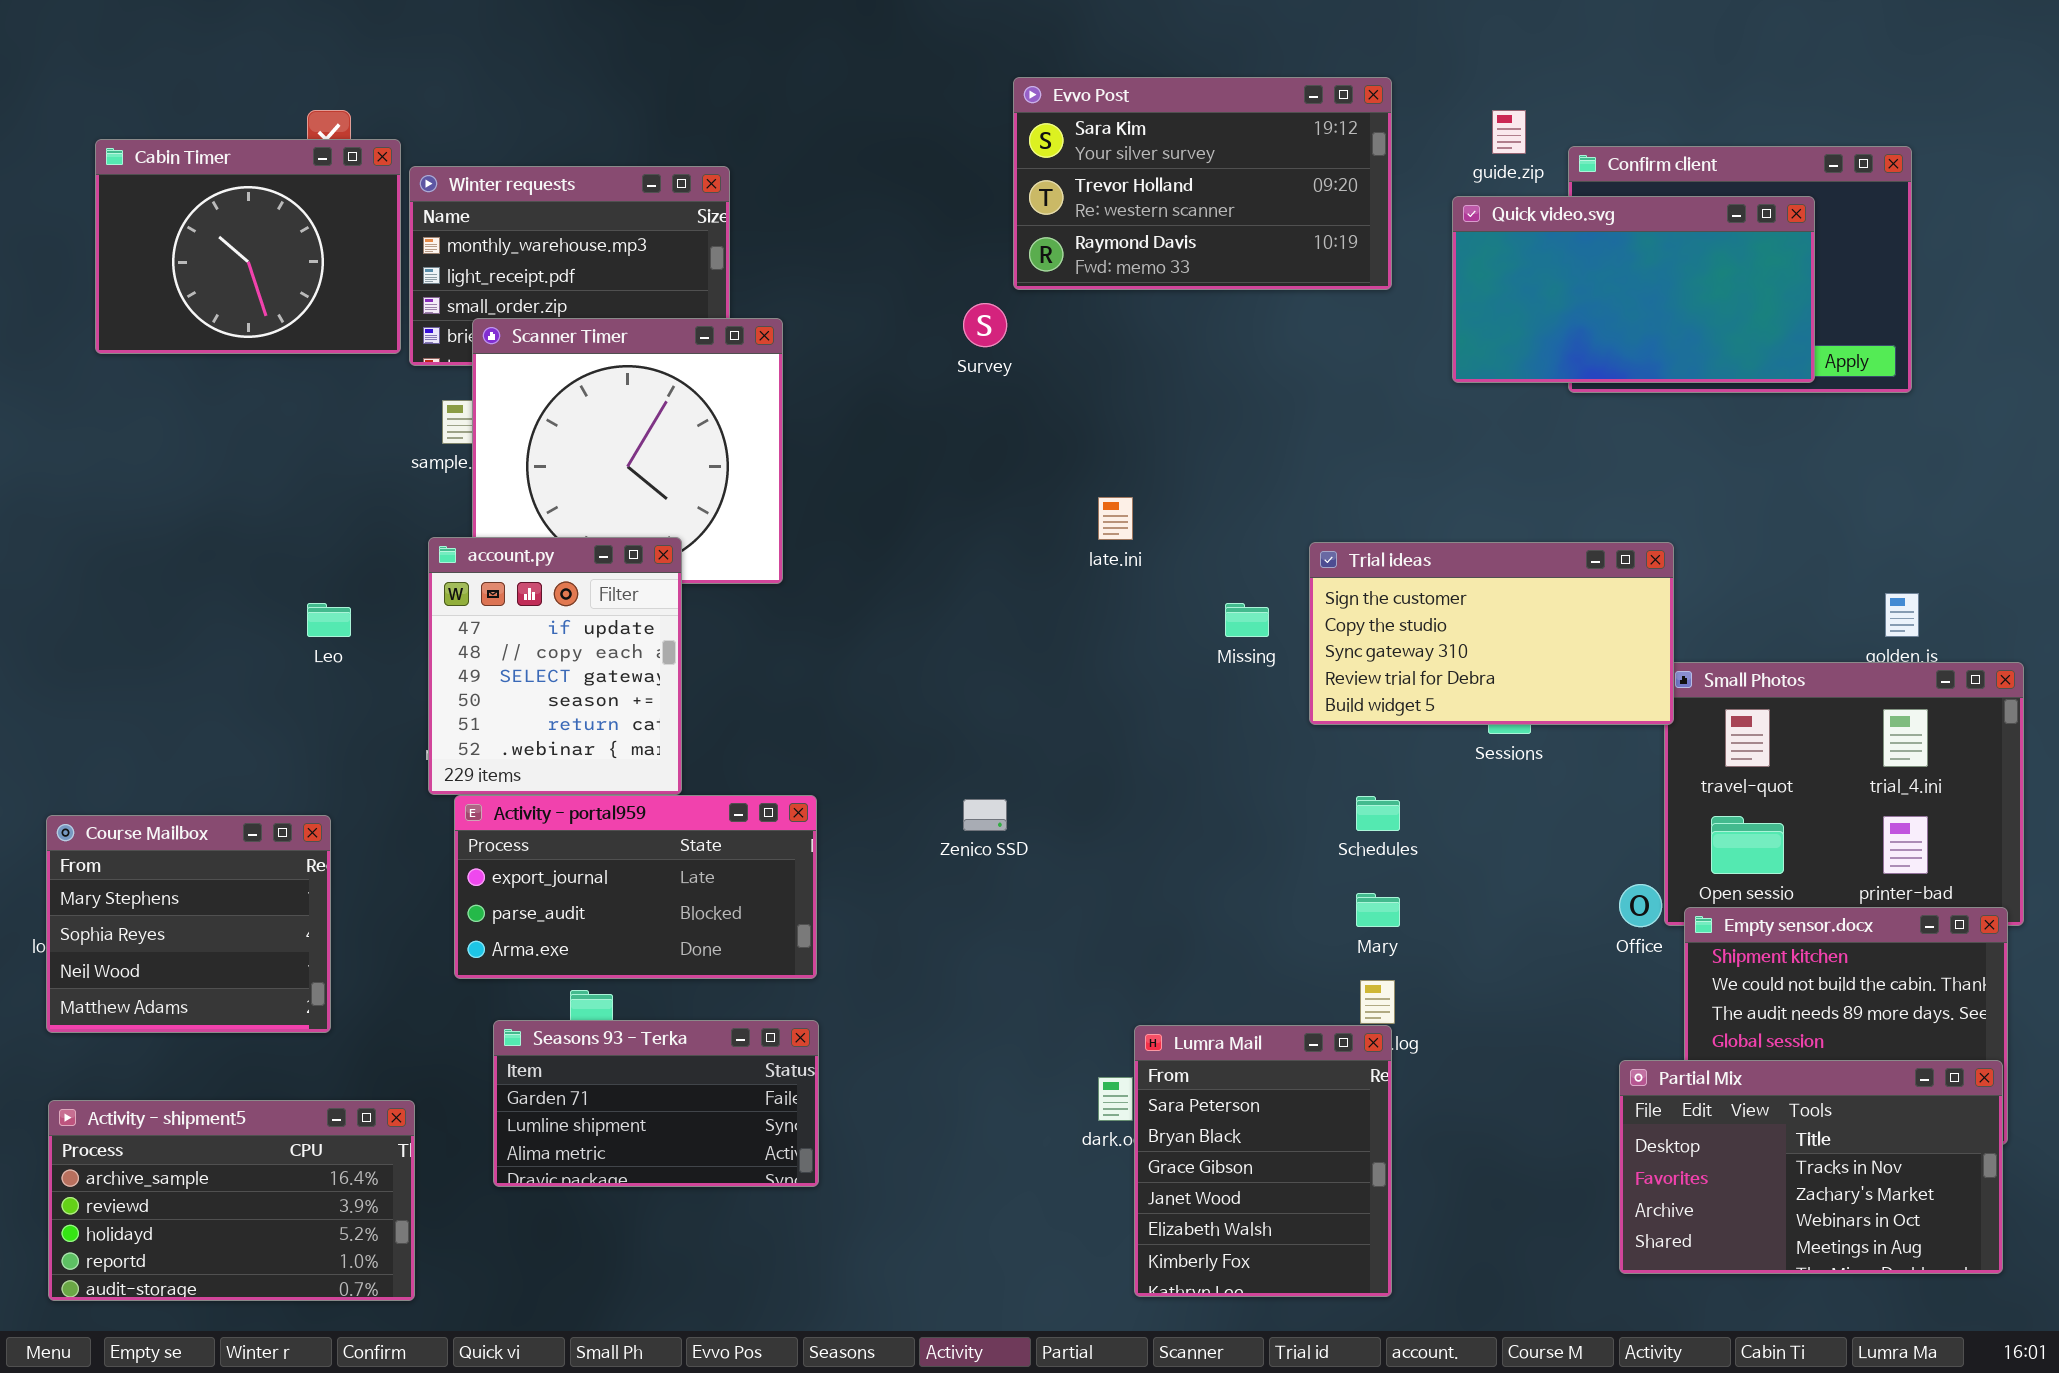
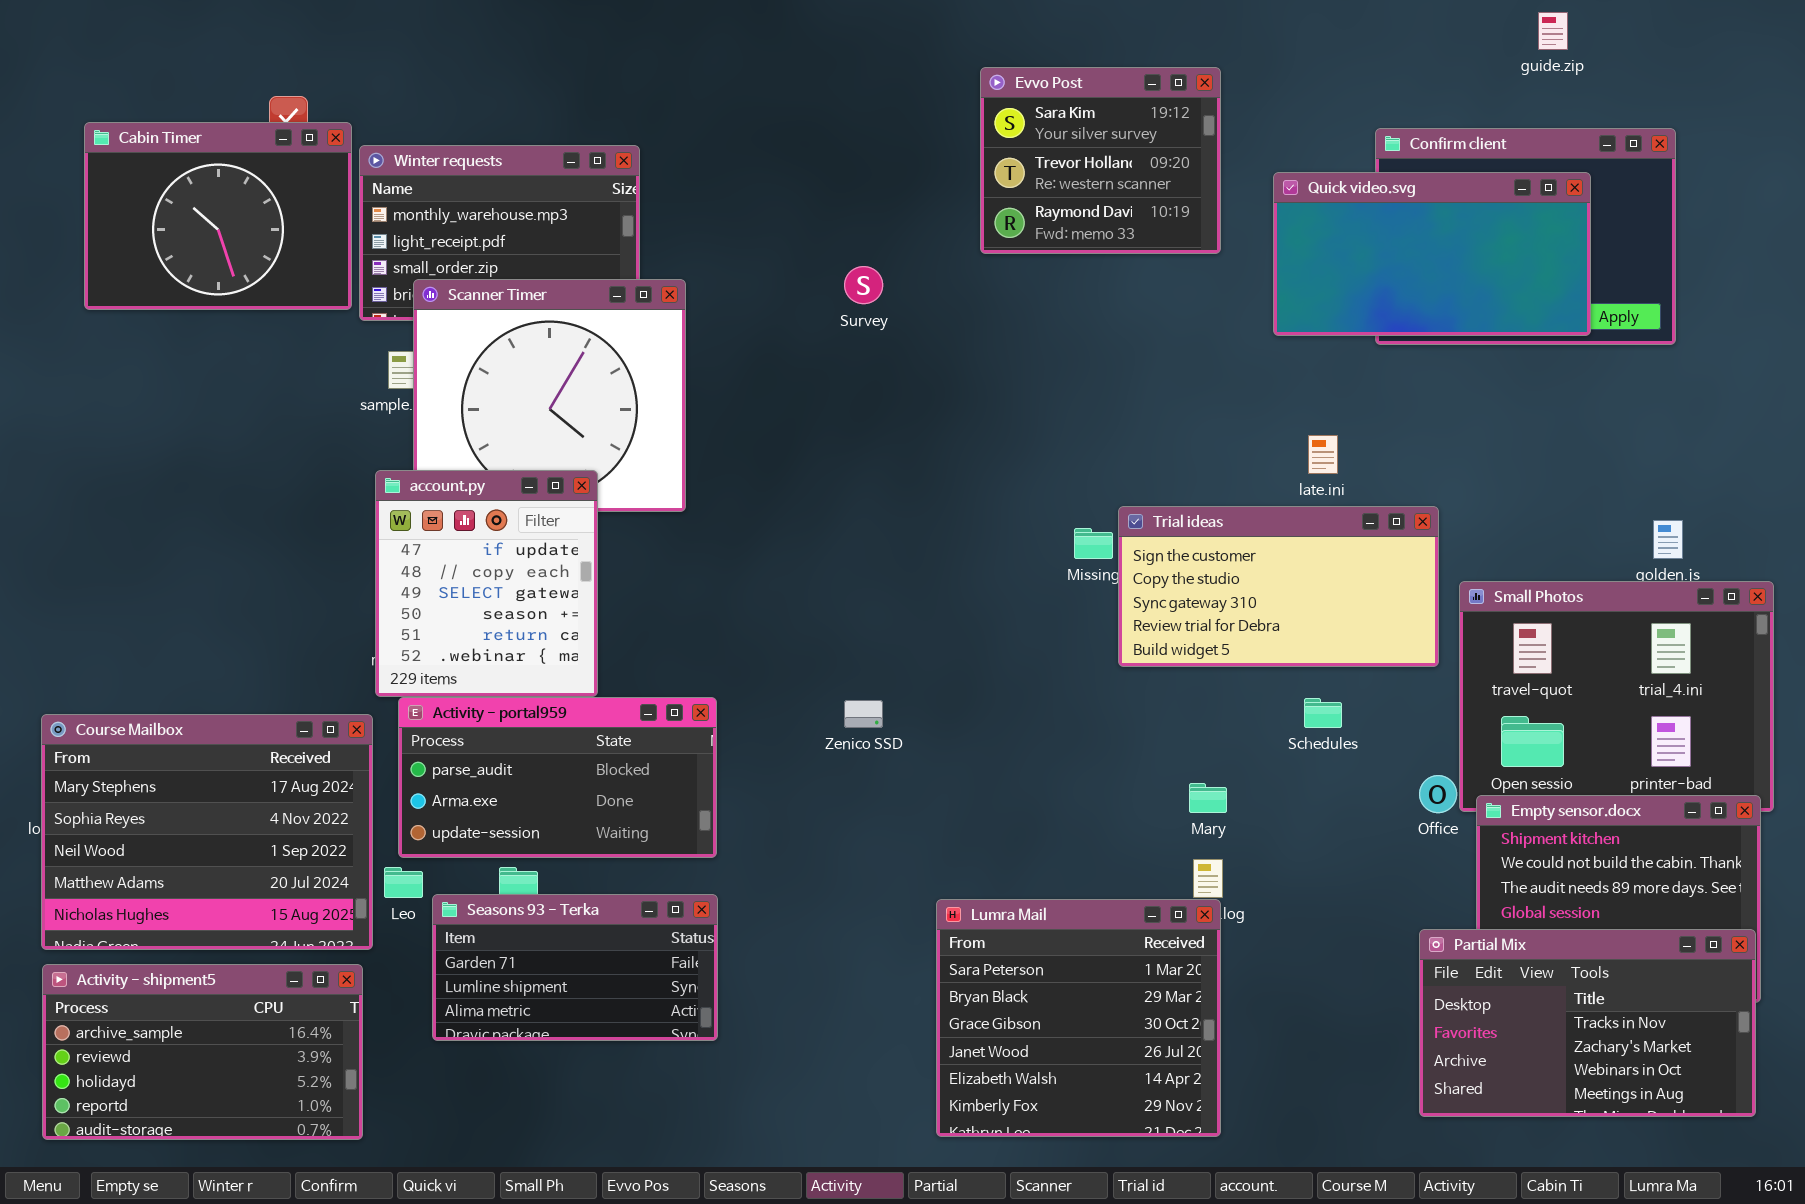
Evvo Post: [1013,77,1392,290] -> [980,67,1221,254], resized
guide.zip: [1492,110,1526,154] -> [1538,12,1568,50], moved
late.ini: [1098,497,1133,540] -> [1308,435,1338,474], moved
Trial ideas: [1309,542,1674,725] -> [1118,506,1439,667], moved
Leo: [307,603,351,637] -> [384,867,423,898], moved
Activity - portal959: [454,795,817,979] -> [398,697,717,858], scrolled down 1 row
Schedules: [1356,796,1400,831] -> [1304,698,1342,728], moved
Course Mailbox: [46,815,331,1033] -> [41,714,373,950], resized
Lumra Mail: [1134,1025,1392,1297] -> [936,899,1221,1137], resized

